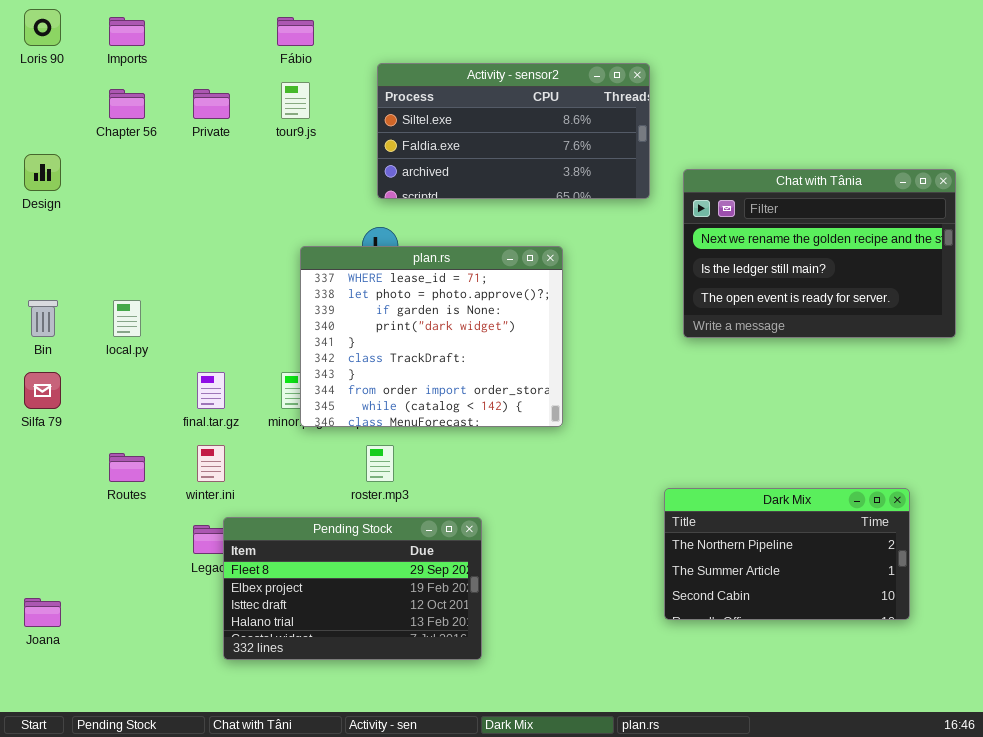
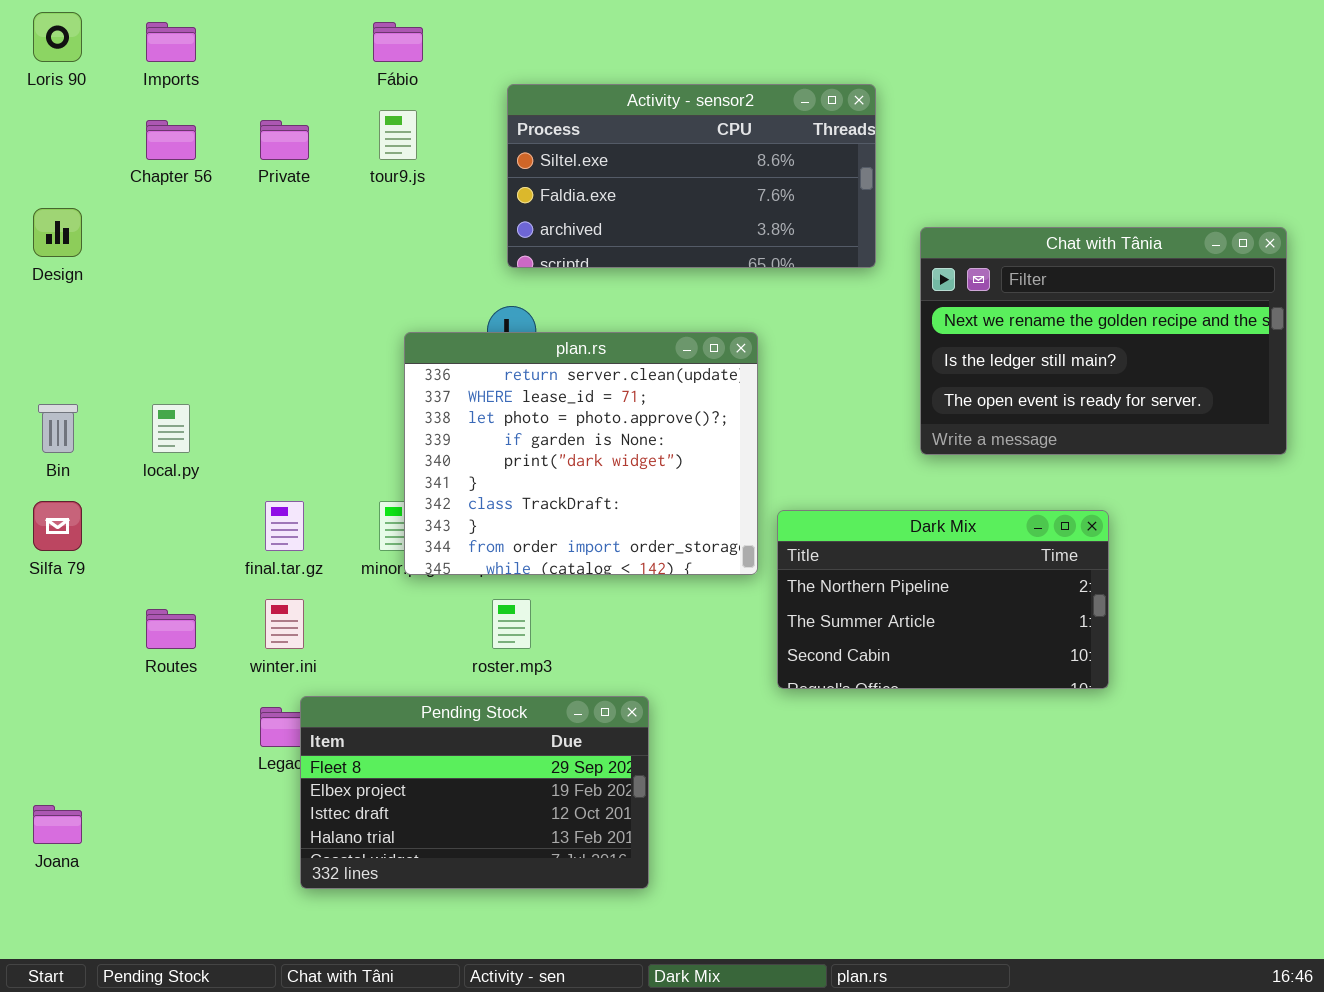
plan.rs: [300,246,563,427] -> [404,332,758,575], scrolled up 1 row
Dark Mix: [664,488,910,620] -> [777,510,1109,689], moved

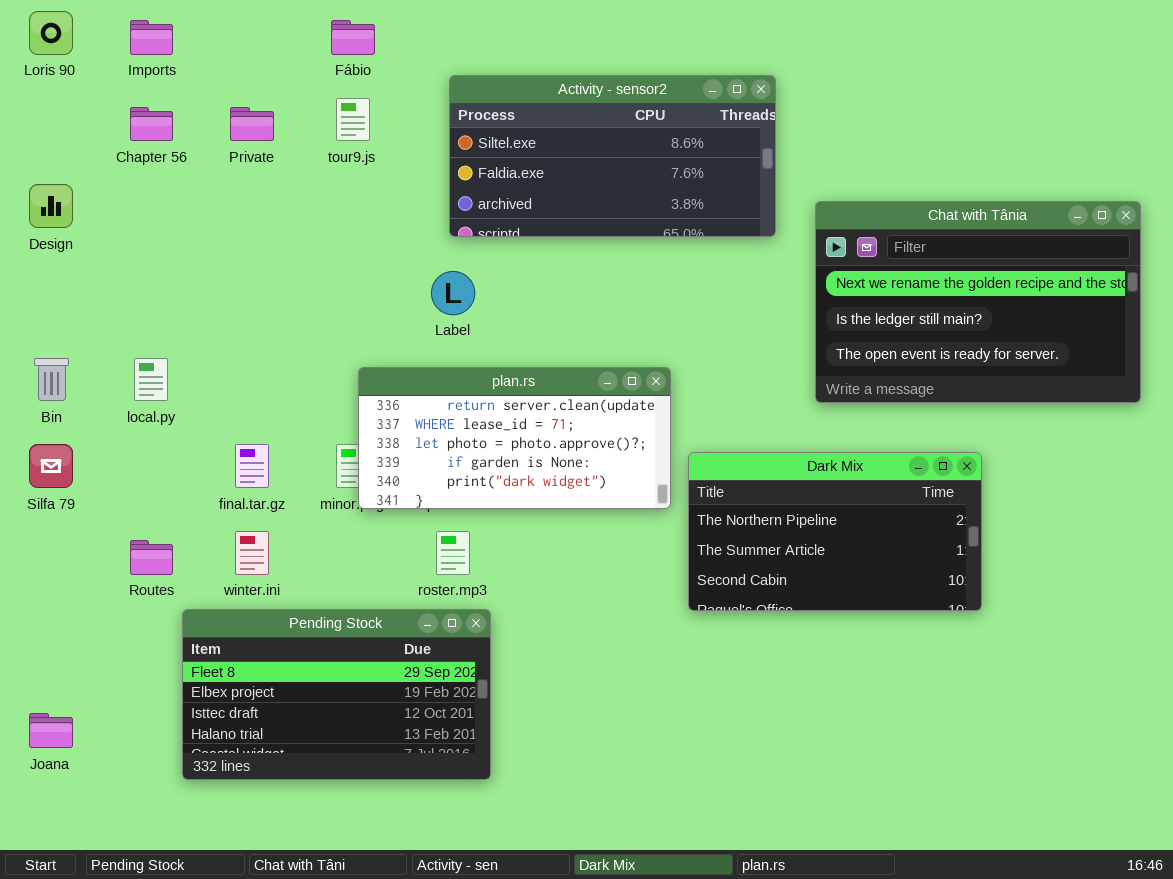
plan.rs: [404,332,758,575] -> [358,367,671,509], resized
Pending Stock: [300,696,649,889] -> [182,609,491,780], moved

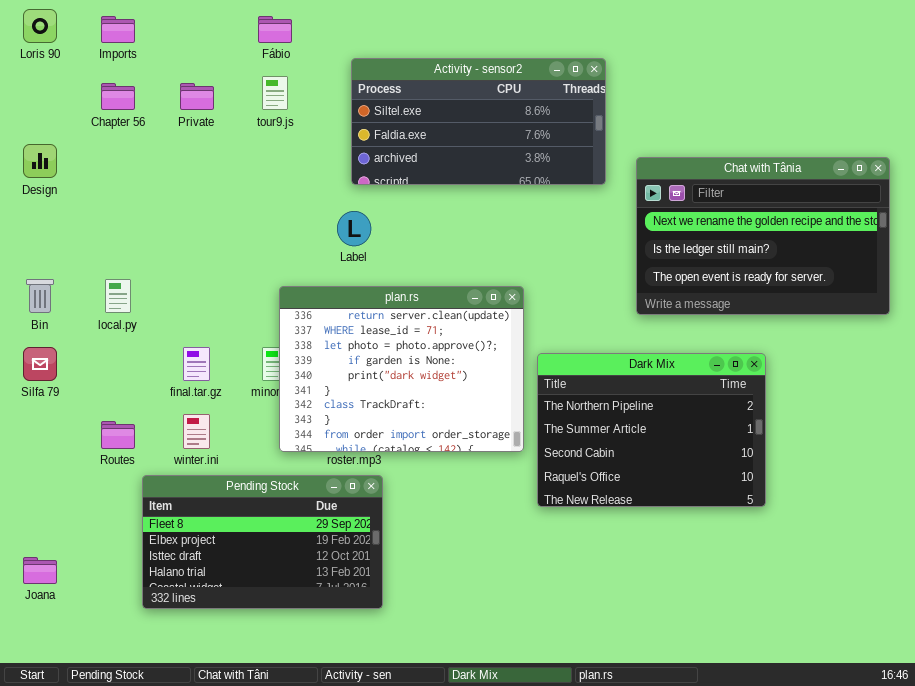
plan.rs: [358,367,671,509] -> [279,286,524,452], resized
Dark Mix: [688,452,982,611] -> [537,353,766,507], resized

